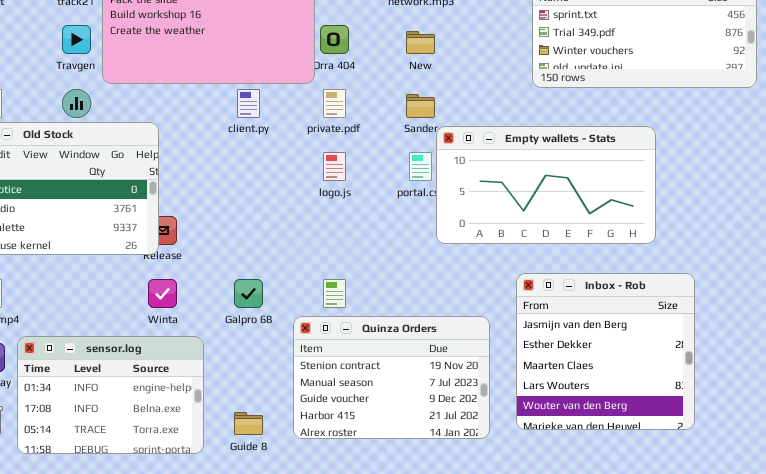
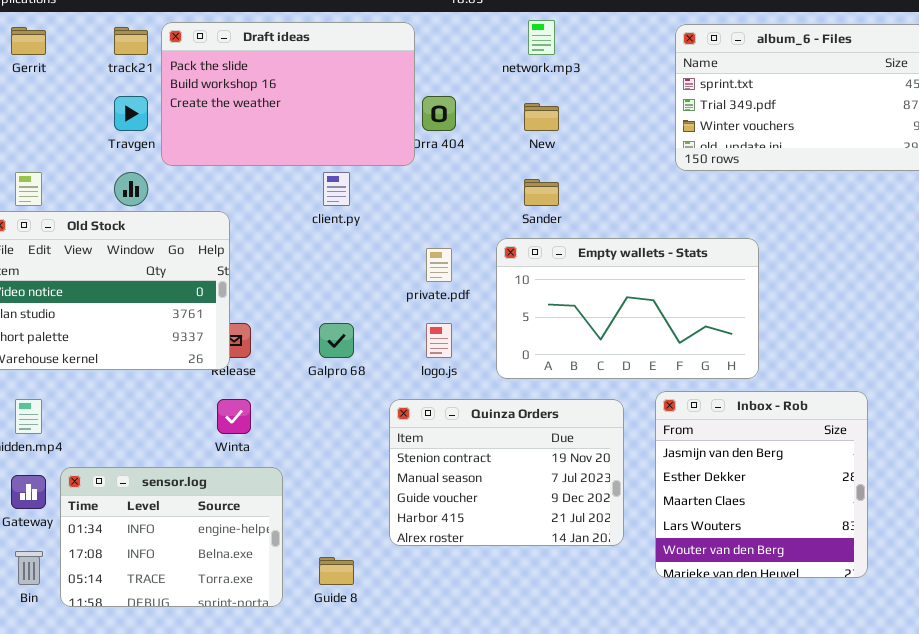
private.pdf: [323,89,346,118] -> [426,248,452,282], moved
Empty wallets - Stats: [436,126,656,244] -> [496,238,759,379], moved
logo.js: [323,152,346,181] -> [426,323,452,358], moved
Galpro 68: [234,279,263,308] -> [319,323,354,358], moved
Quinza Orders: [293,316,490,439] -> [389,399,624,546], moved

